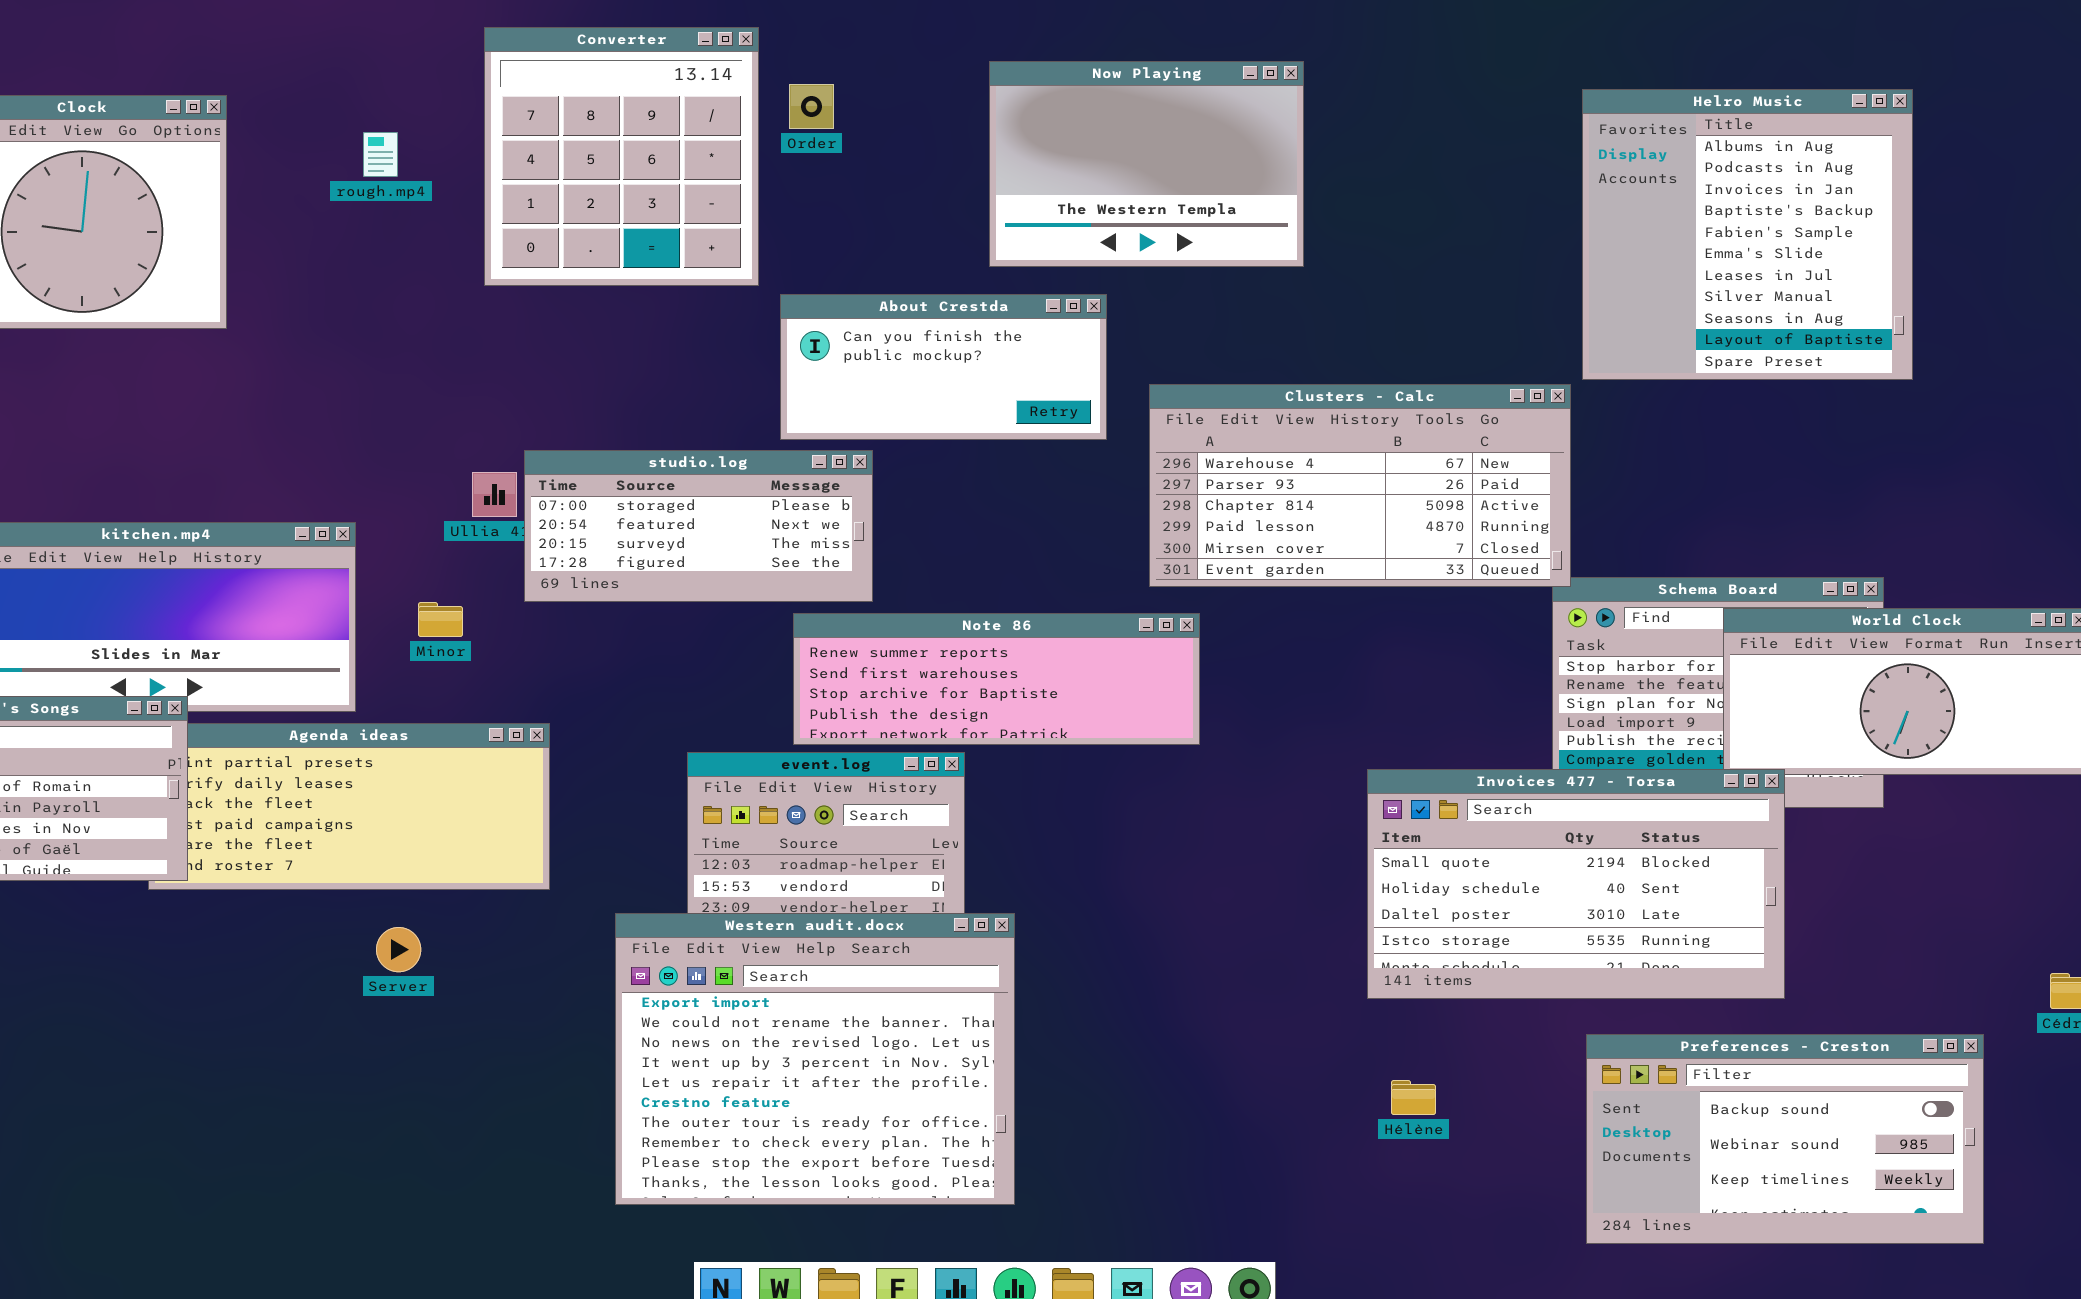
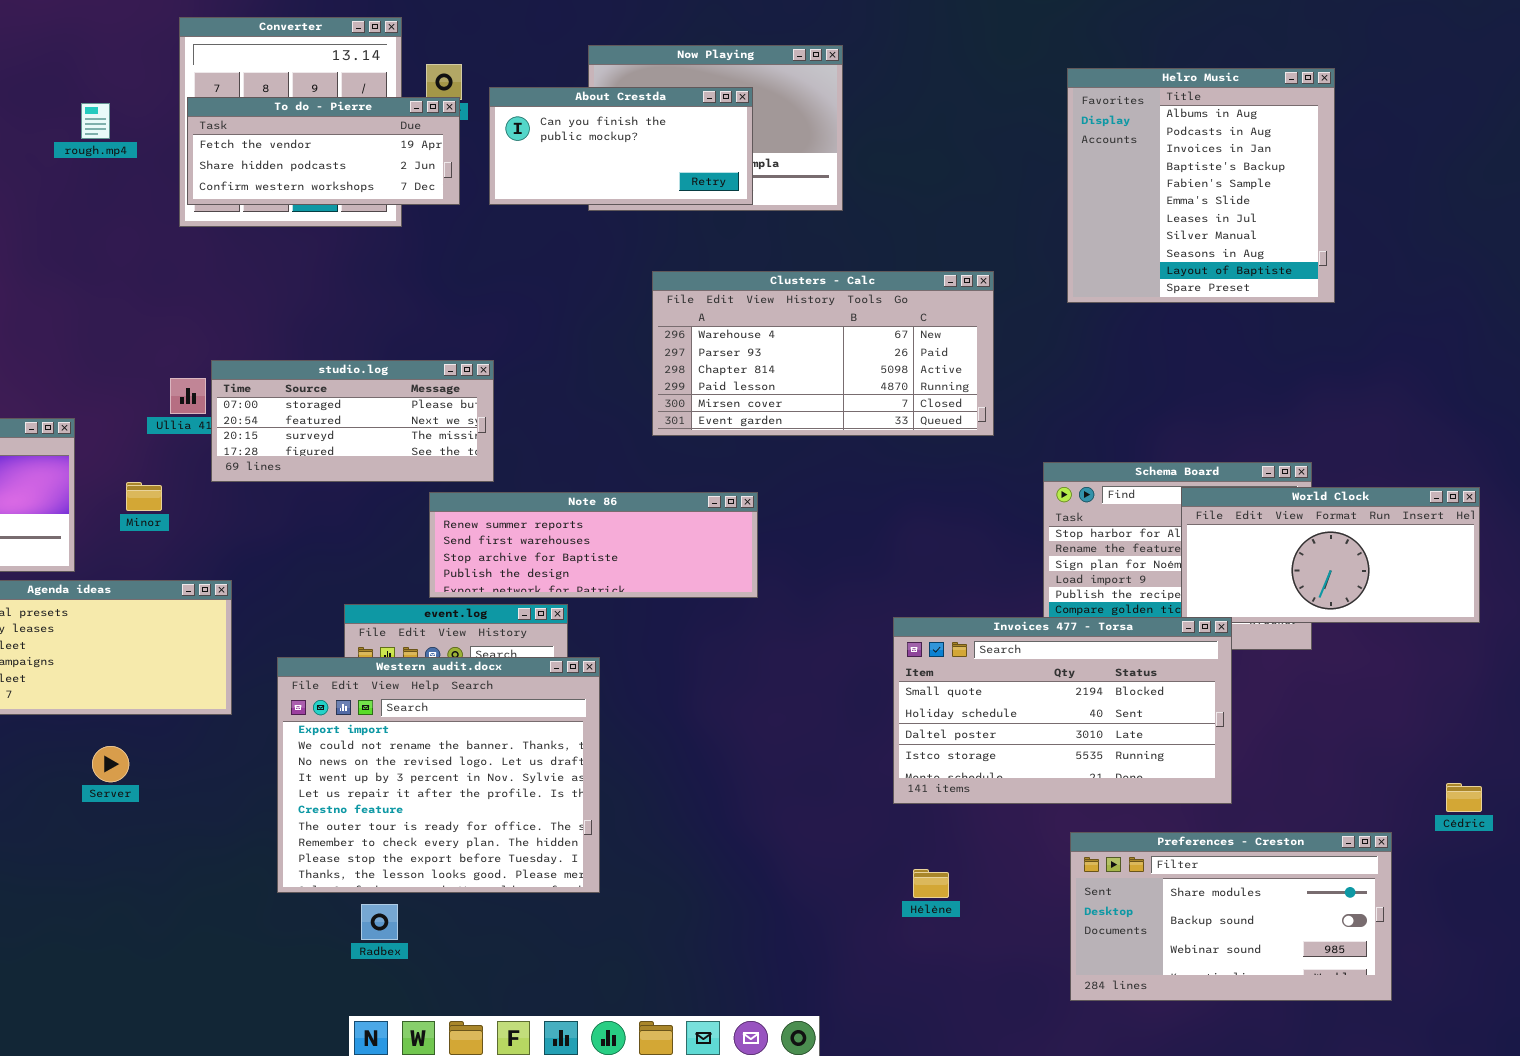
To do - Pierre: none -> [187,97,460,205], opened
About Crestda: [780,294,1107,440] -> [489,87,753,205], moved
Clusters - Calc: [1149,384,1571,587] -> [652,271,994,436], moved
Western audit.docx: [615,913,1015,1205] -> [277,657,600,893], moved
Preferences - Creston: [1586,1034,1984,1244] -> [1070,832,1392,1001], scrolled up 1 row

